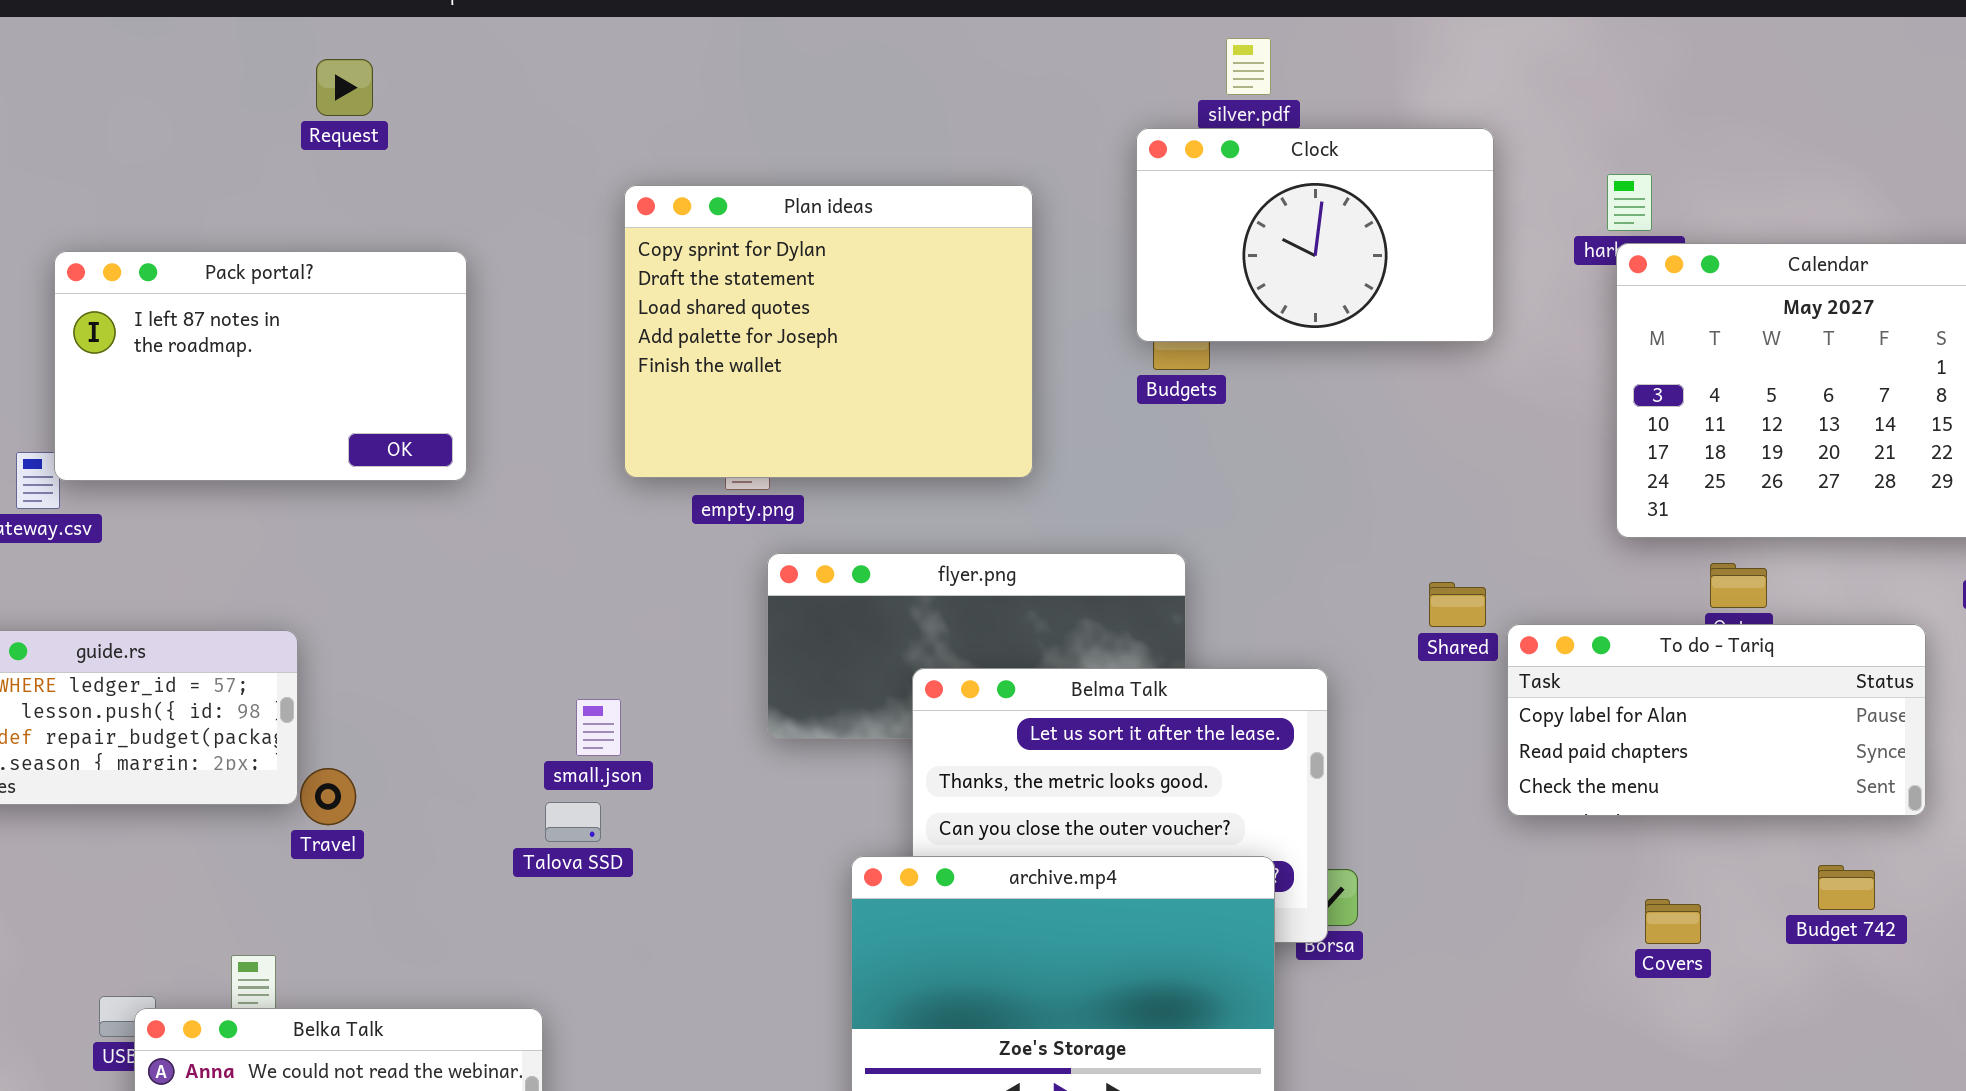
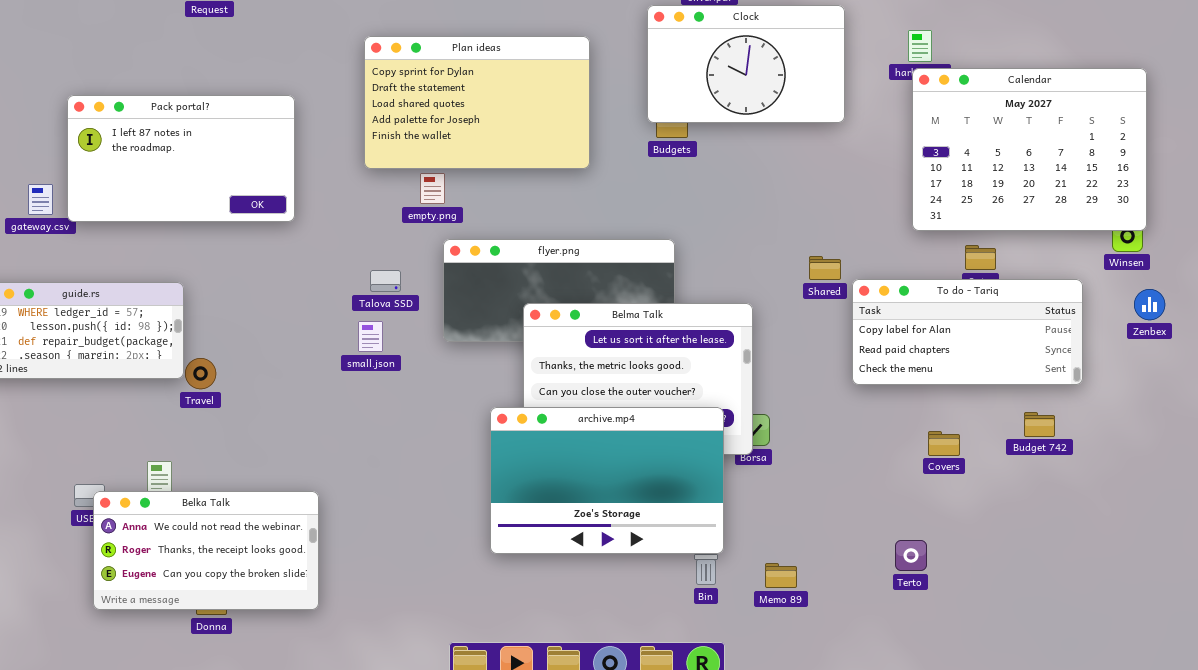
Plan ideas: [624,185,1033,478] -> [364,36,590,169], resized
Pack portal?: [54,251,467,481] -> [67,95,295,222], moved
small.json: [576,699,621,756] -> [358,321,383,352], moved
Talova SSD: [545,802,601,842] -> [370,270,401,292], moved

